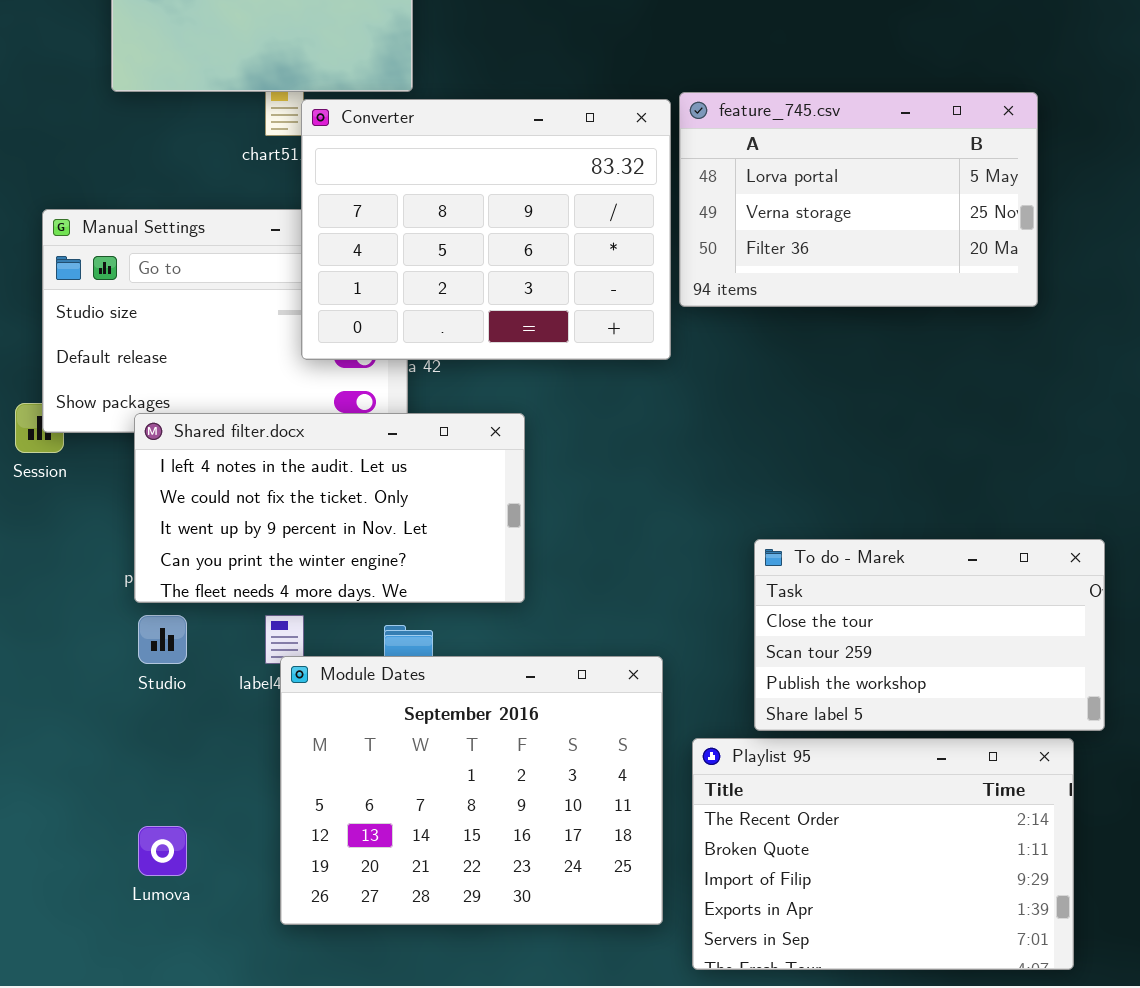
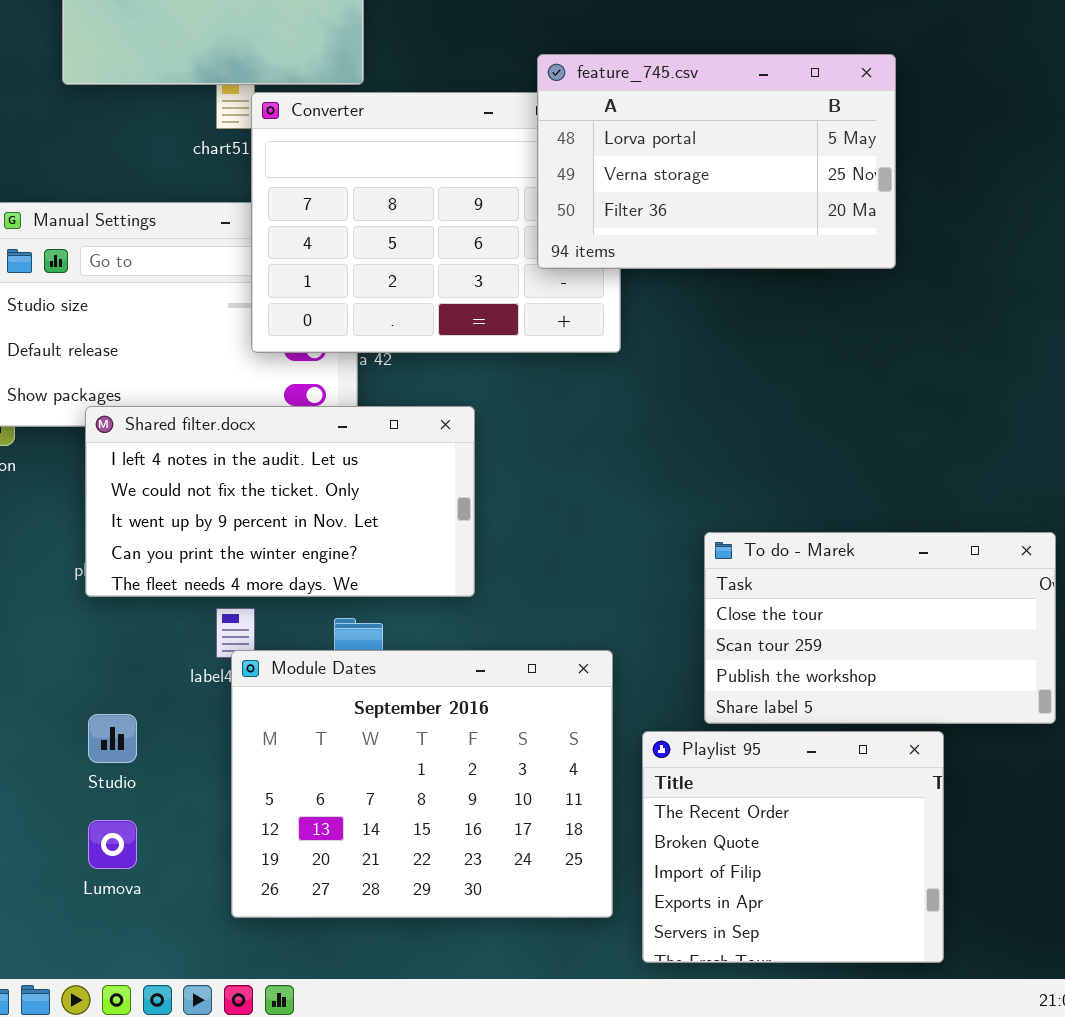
feature_745.csv: [679,92,1038,307] -> [537,54,896,269], moved
Studio: [138,615,187,664] -> [88,714,137,763], moved
Playlist 95: [692,738,1074,970] -> [642,731,944,963], resized

